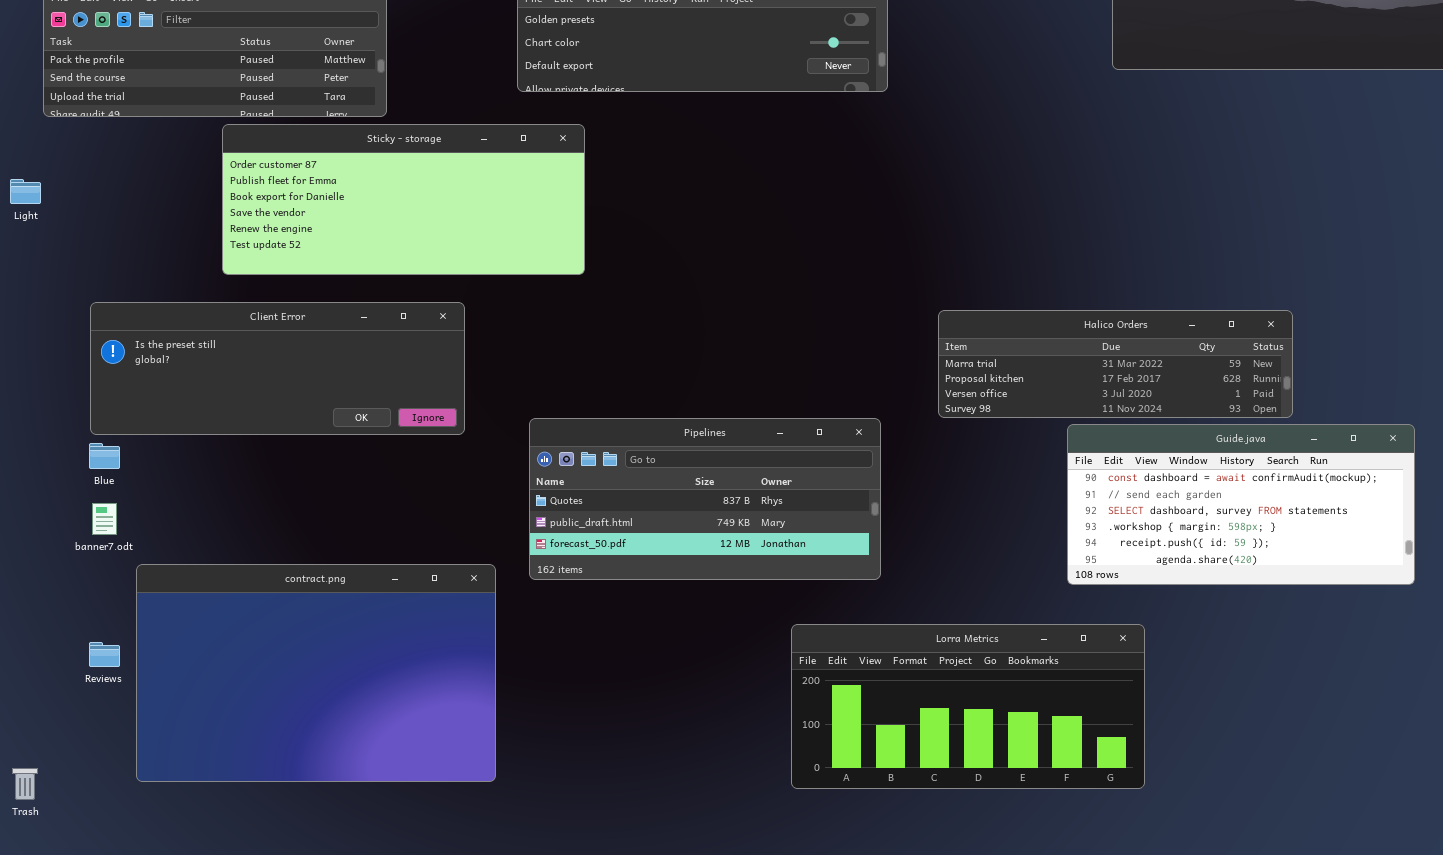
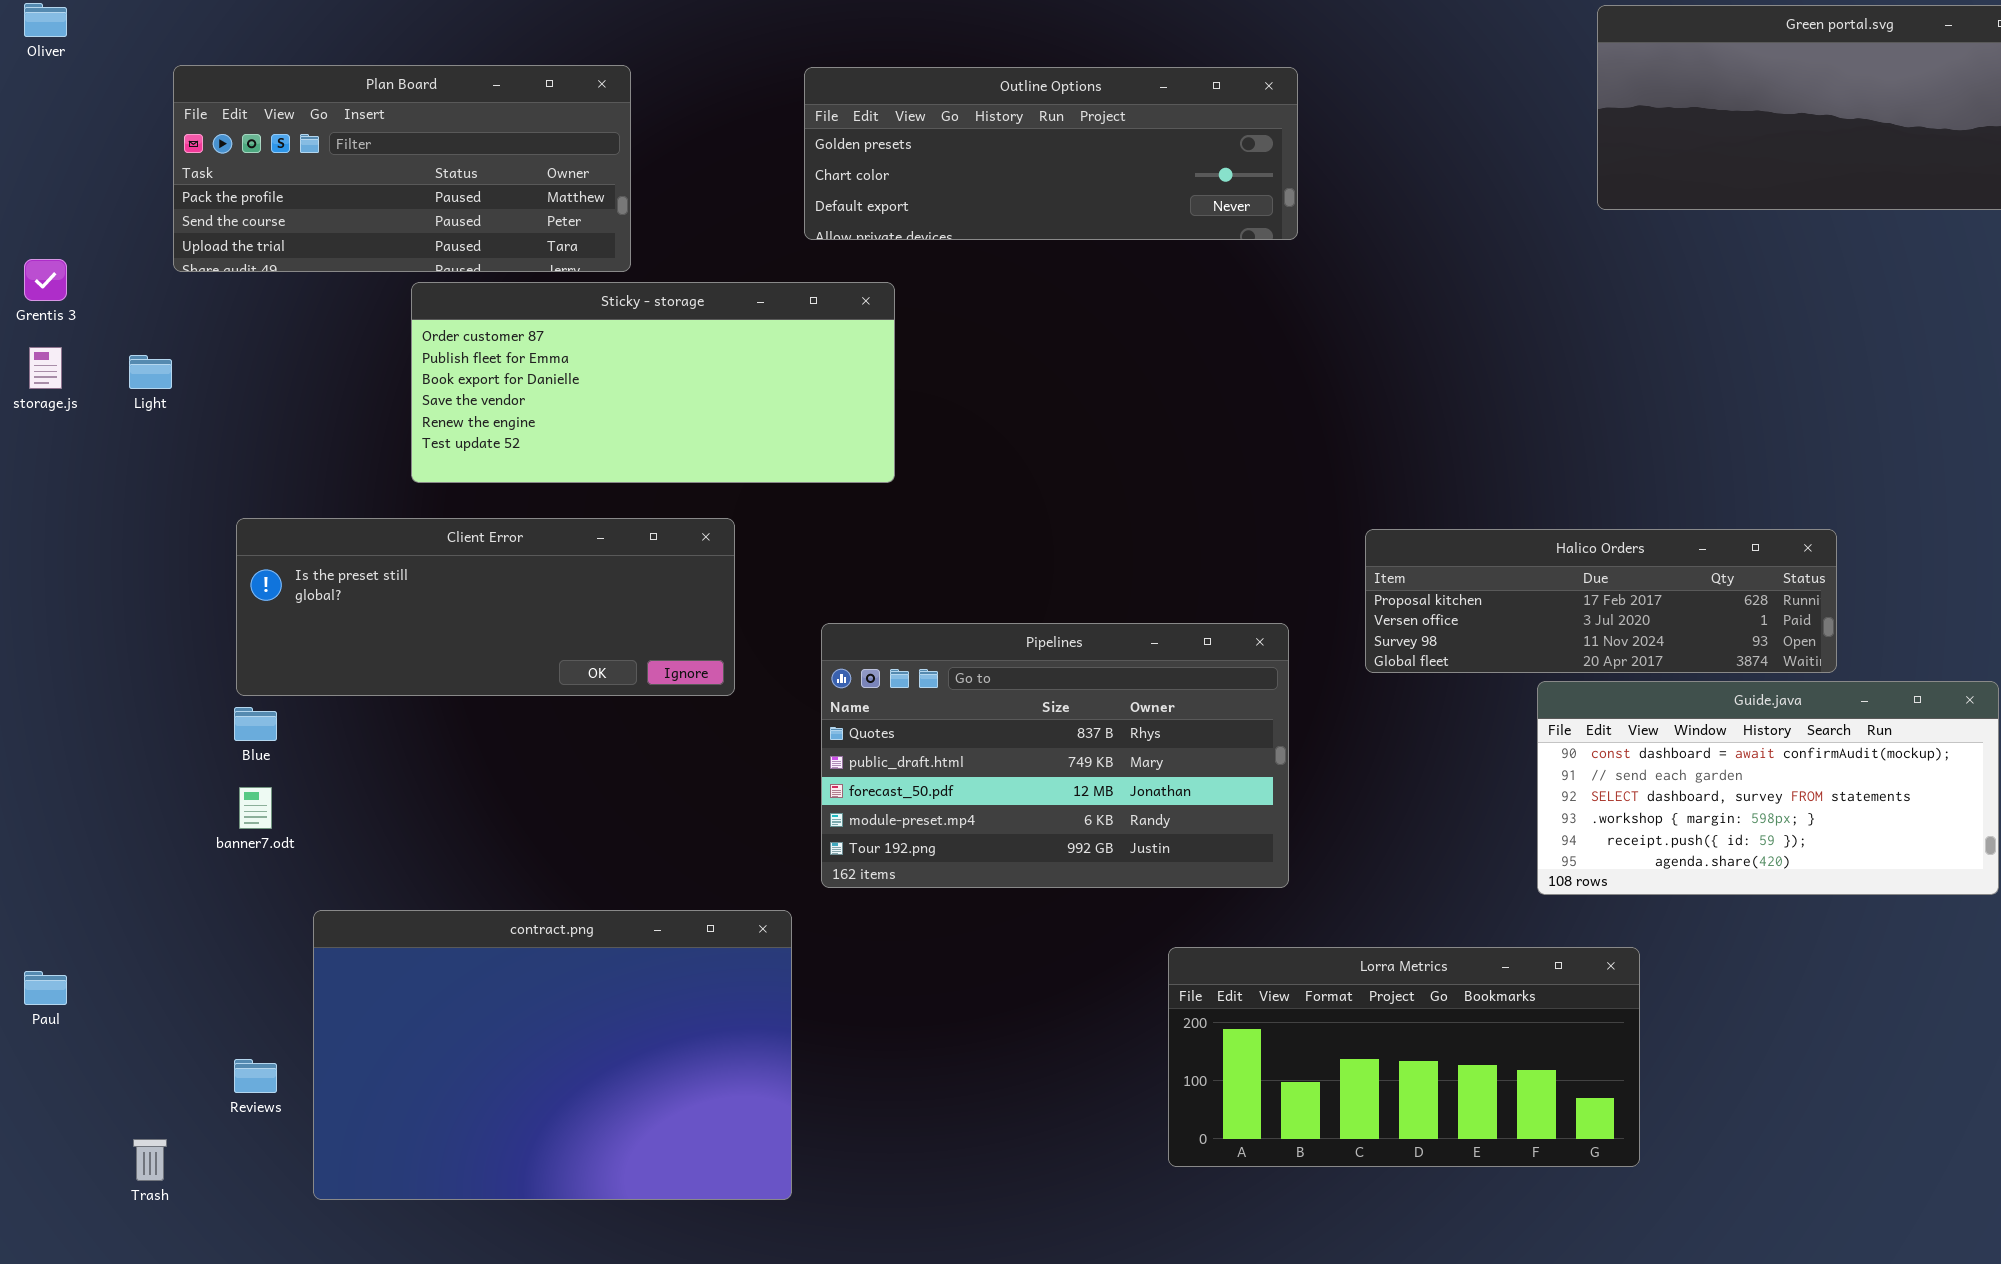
Halico Orders: [938,310,1293,418] -> [1365,529,1837,673], scrolled down 1 row
Pipelines: [529,418,881,580] -> [821,623,1289,888], resized
contract.png: [136,564,496,782] -> [313,910,792,1200], moved
Reviews: [89,642,120,667] -> [234,1059,277,1093], moved

